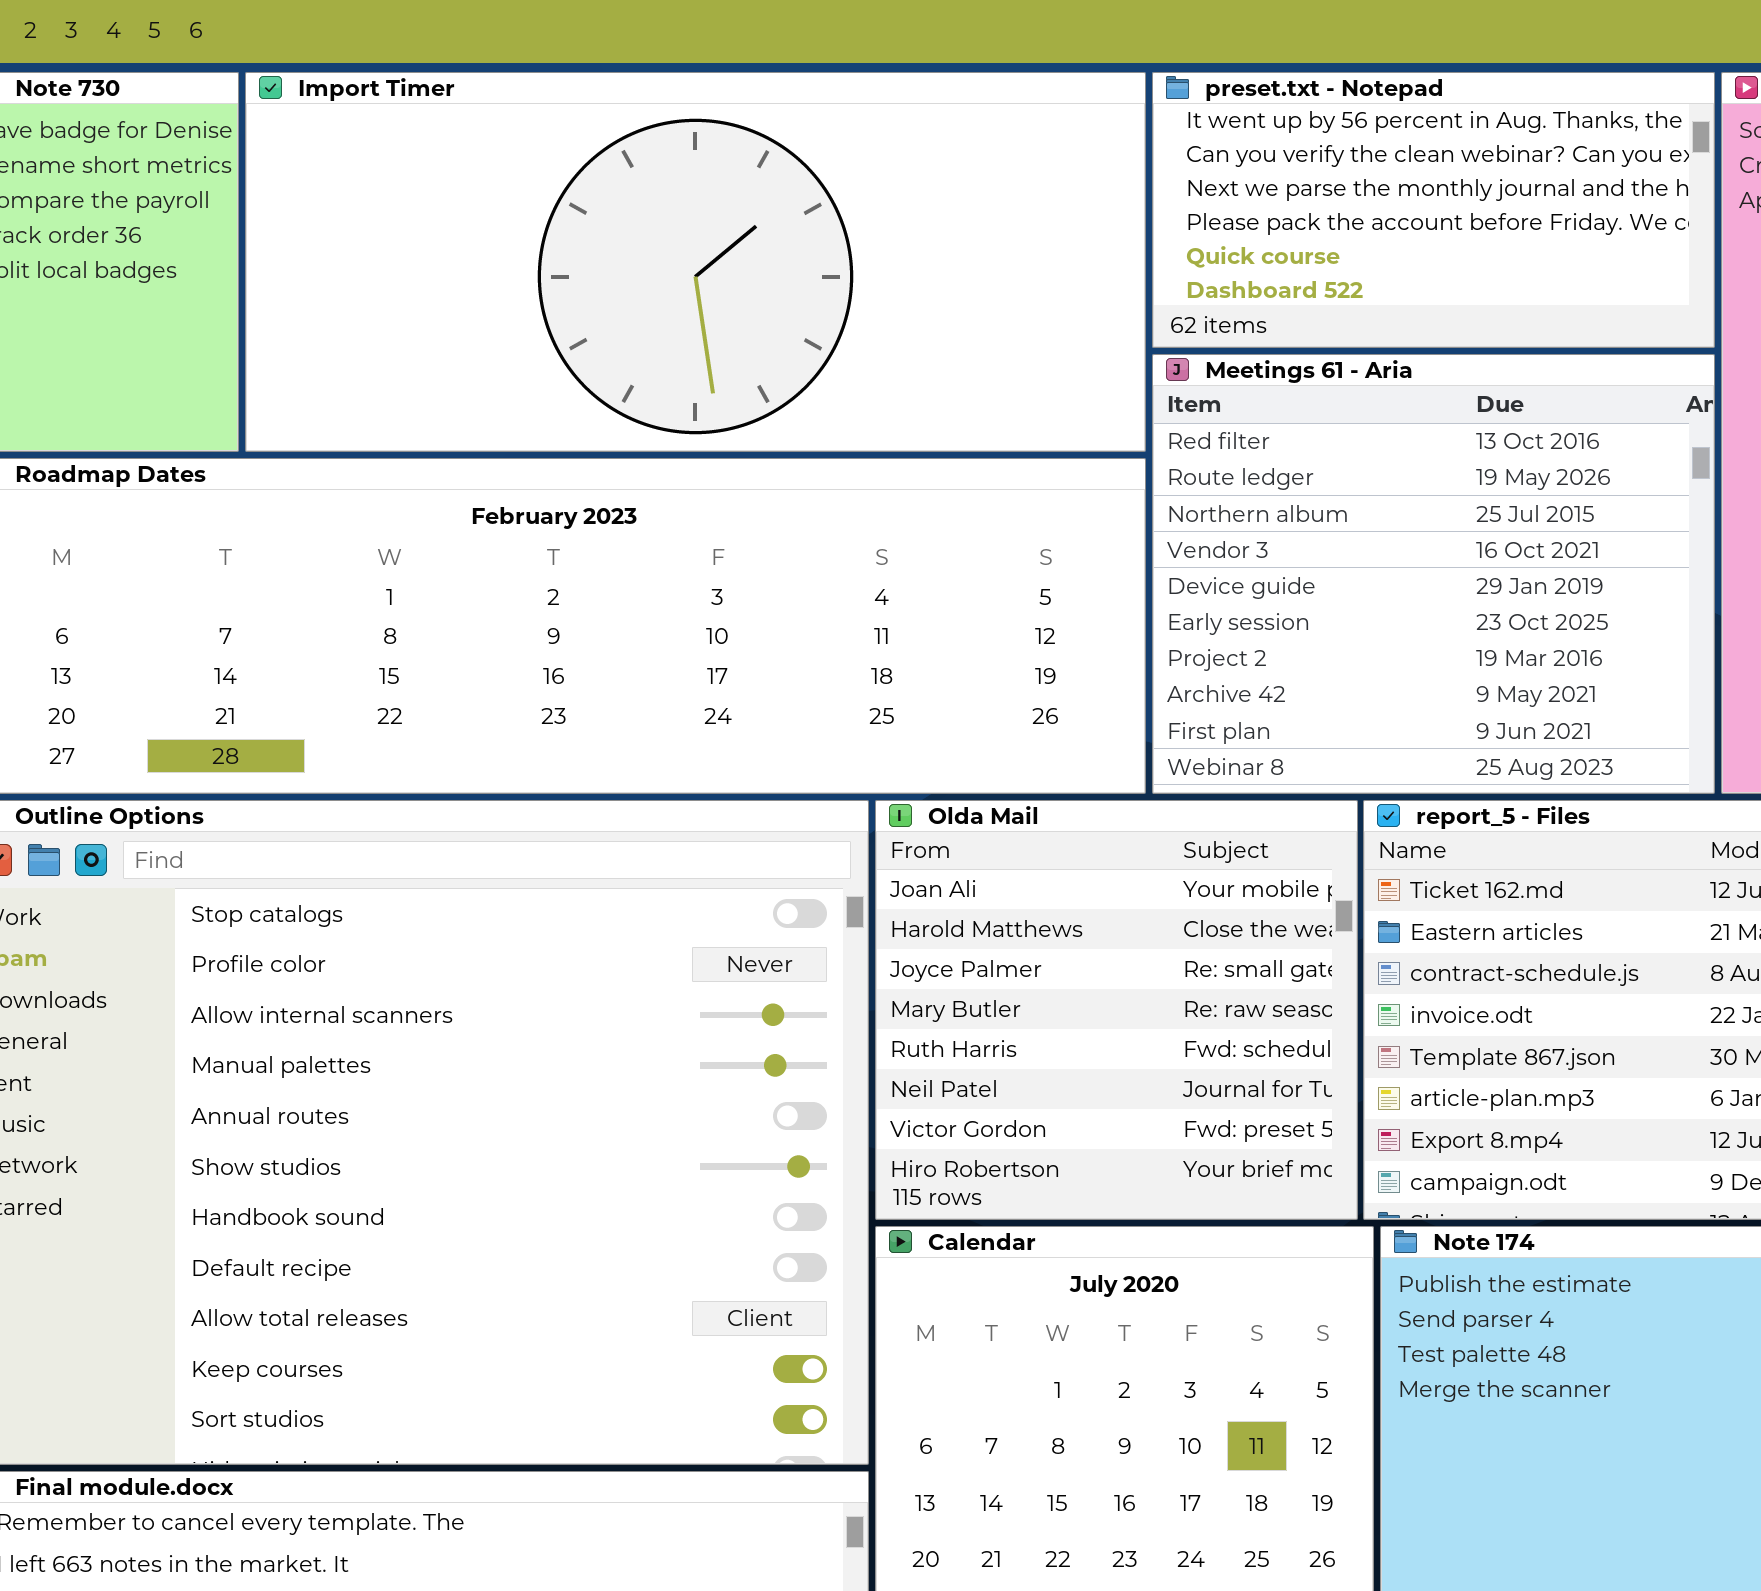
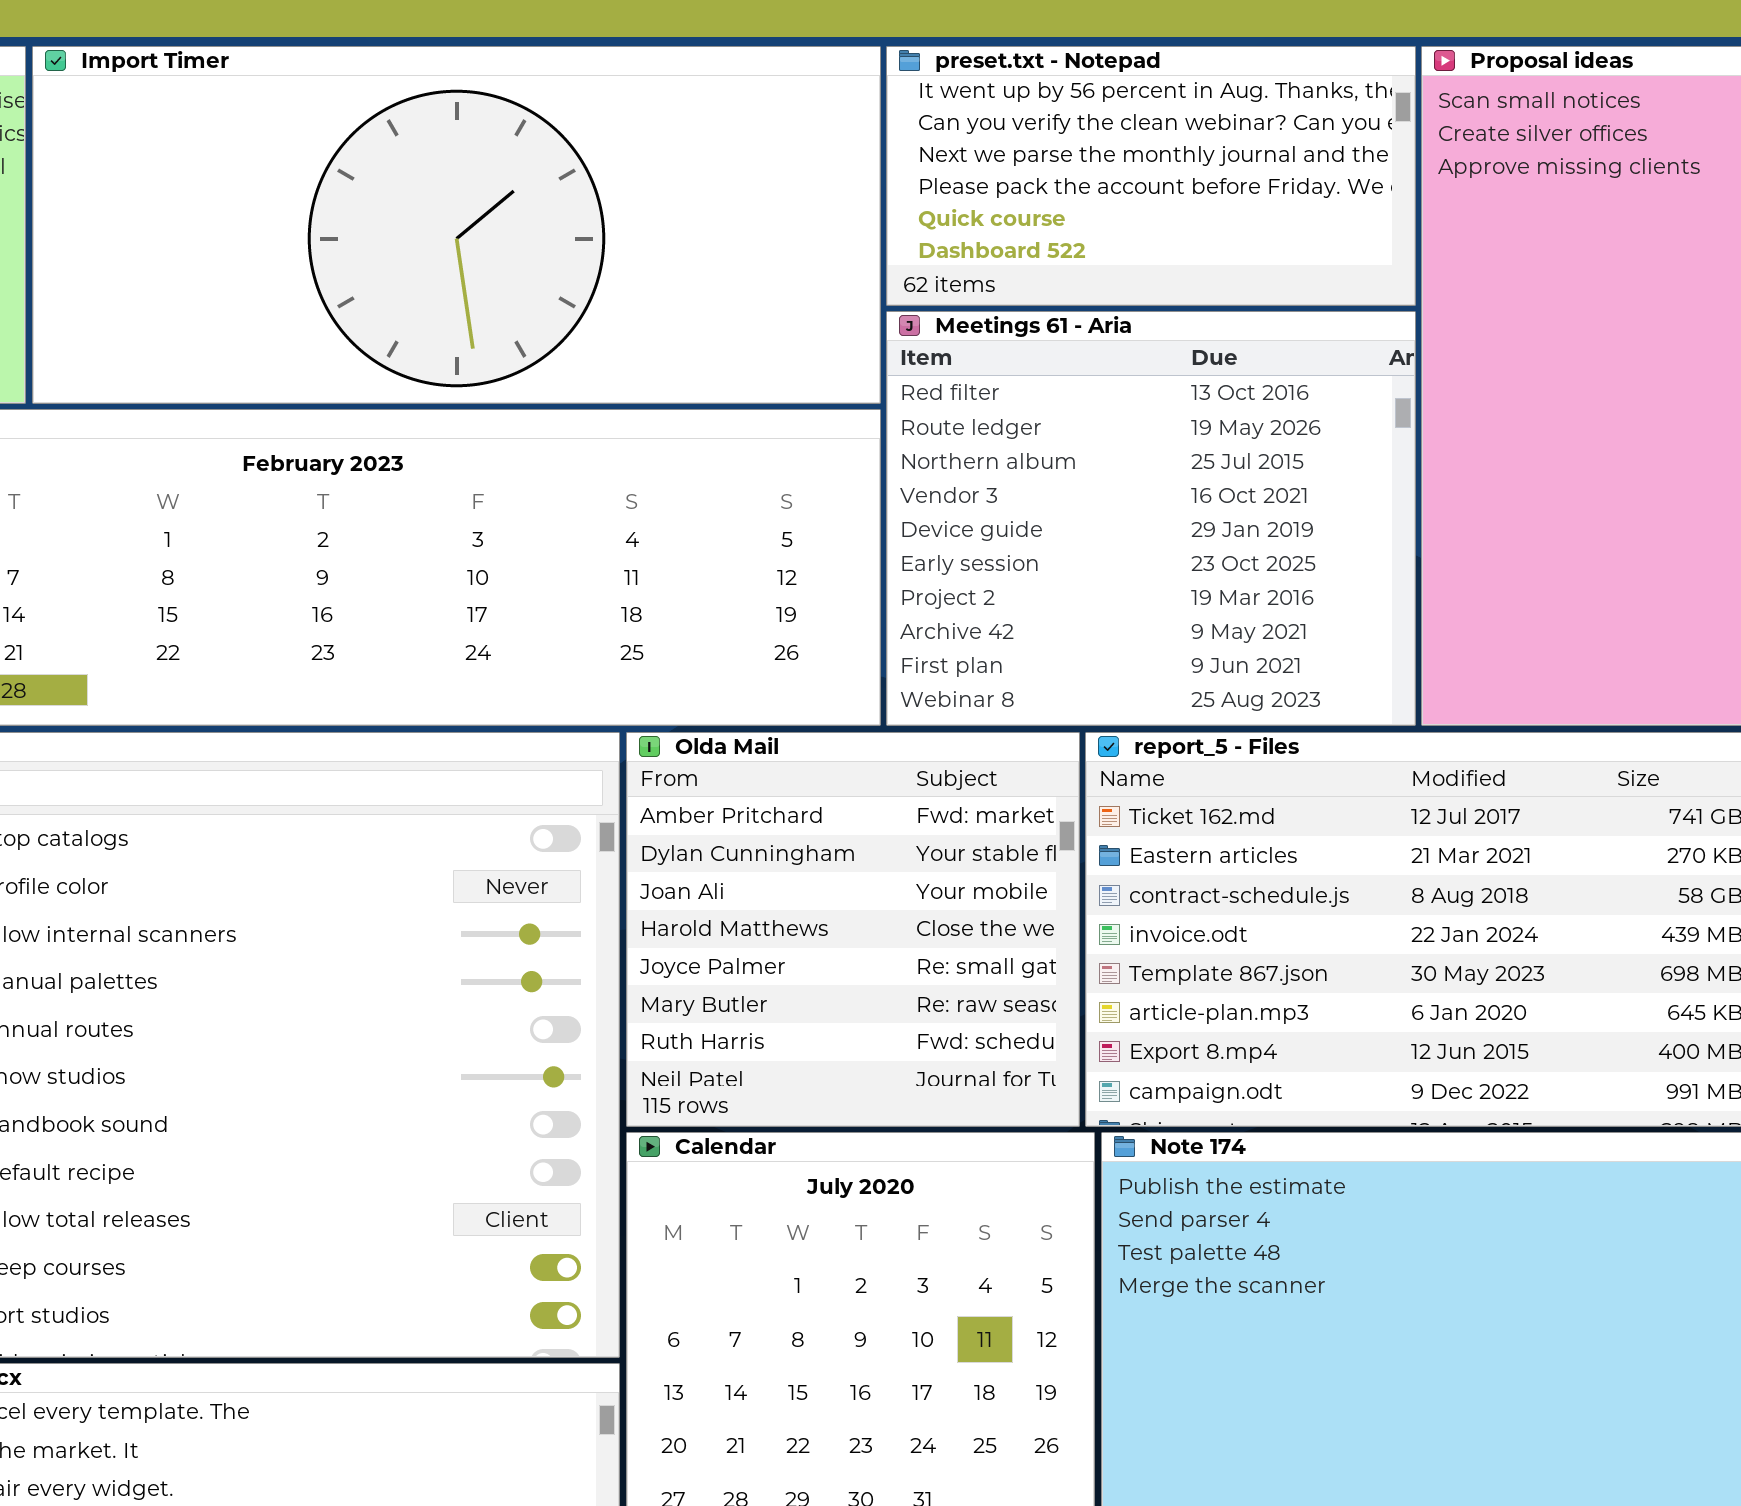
Olda Mail: [875,800,1358,1220] -> [626,732,1080,1127], scrolled up 2 rows

